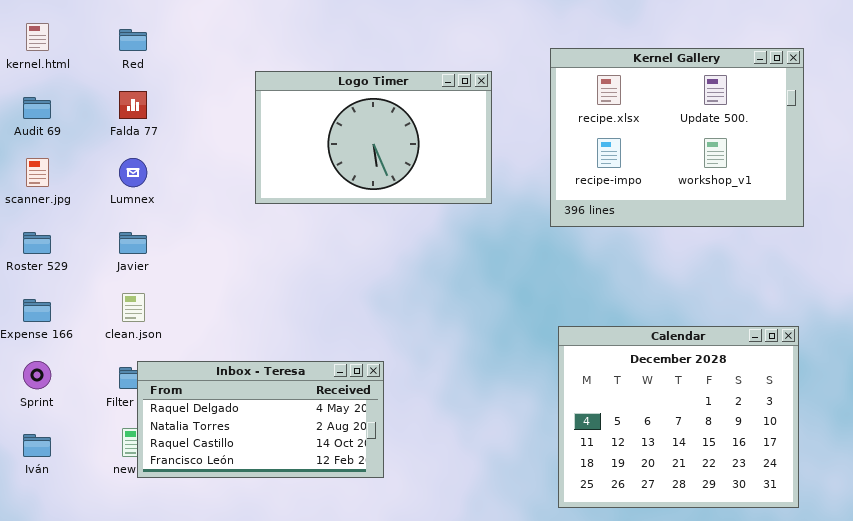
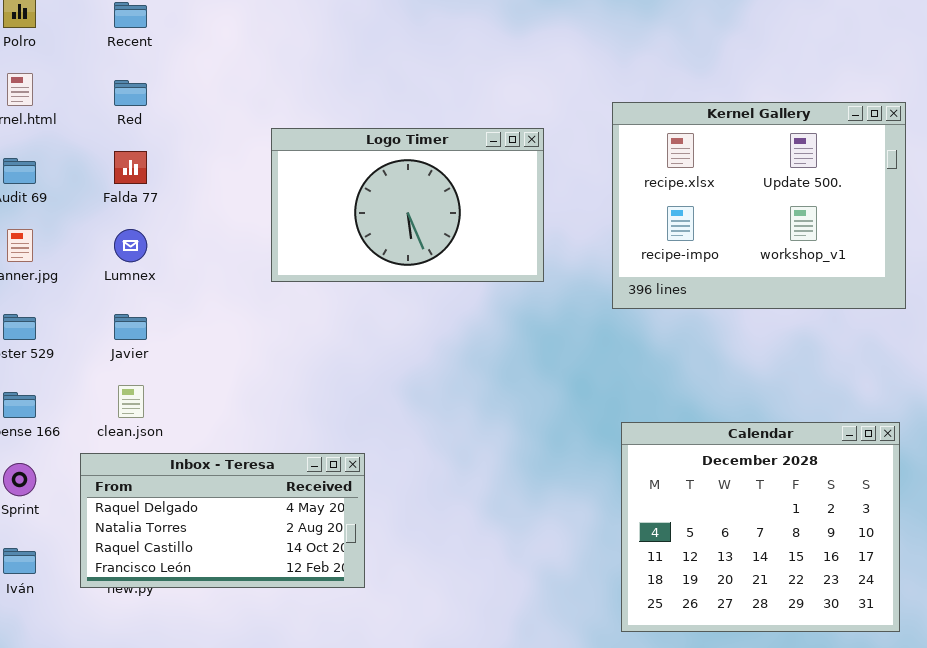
Inbox - Teresa: [137,361,384,478] -> [80,453,365,588], moved

